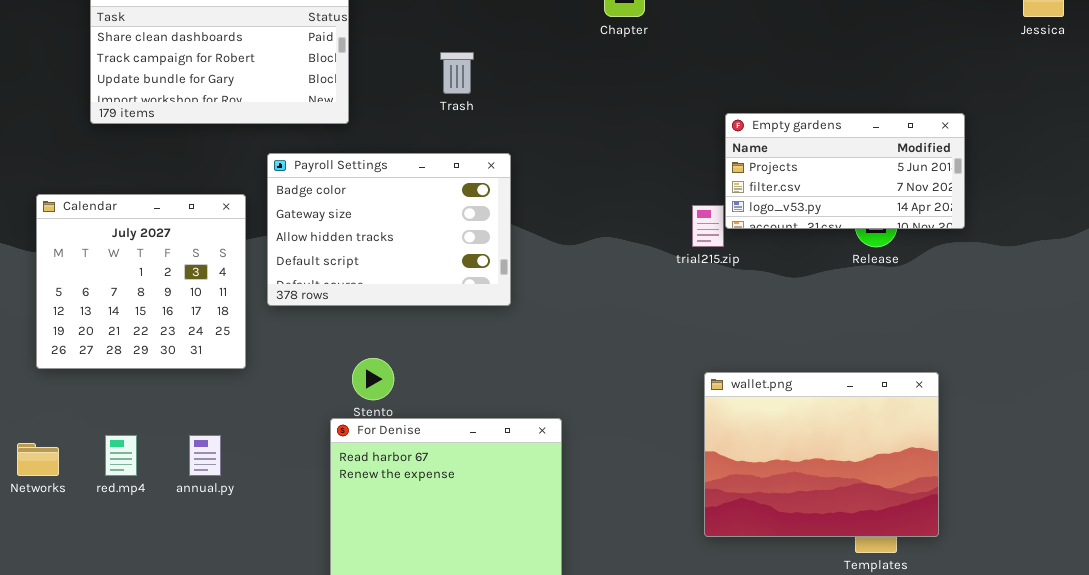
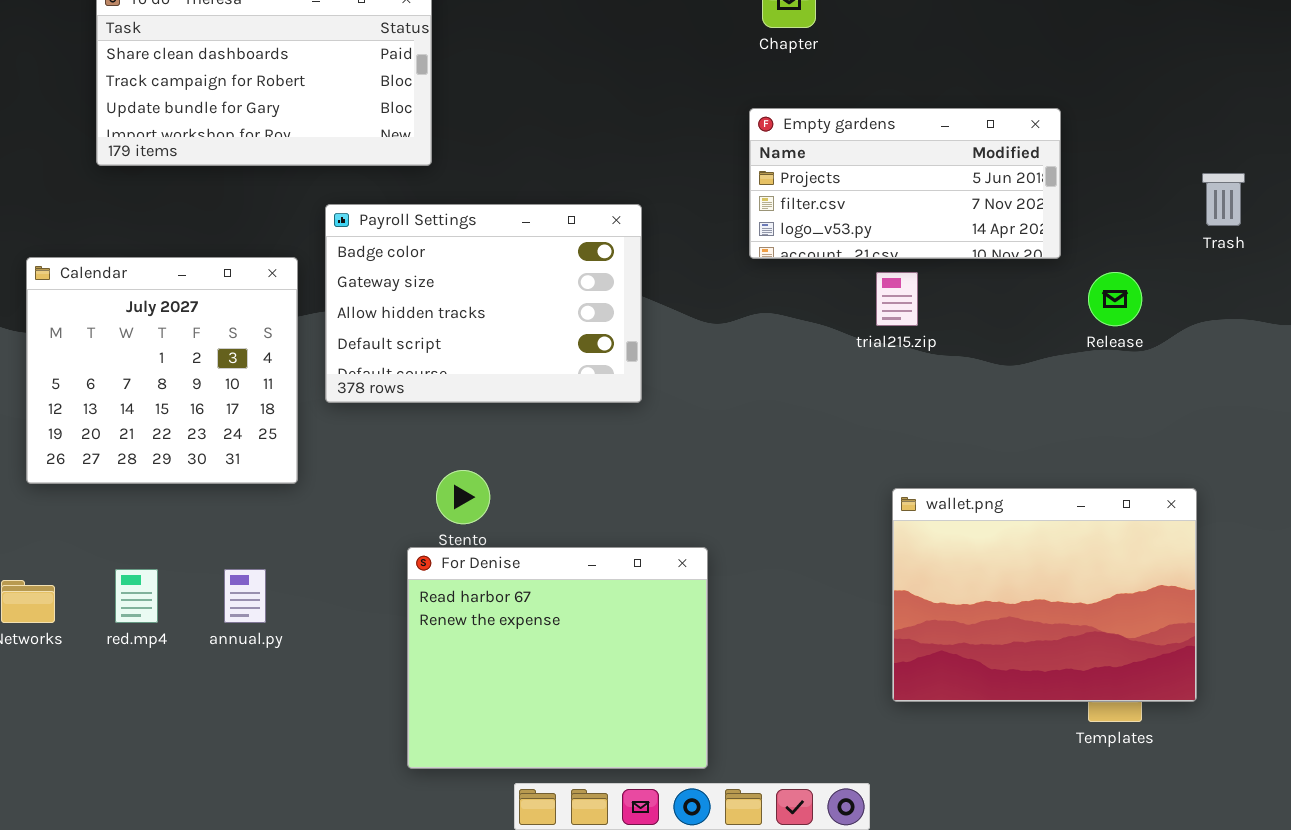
Trash: [440,52,474,94] -> [1202,173,1245,226], moved
Empty gardens: [725,113,965,229] -> [749,108,1061,259], moved

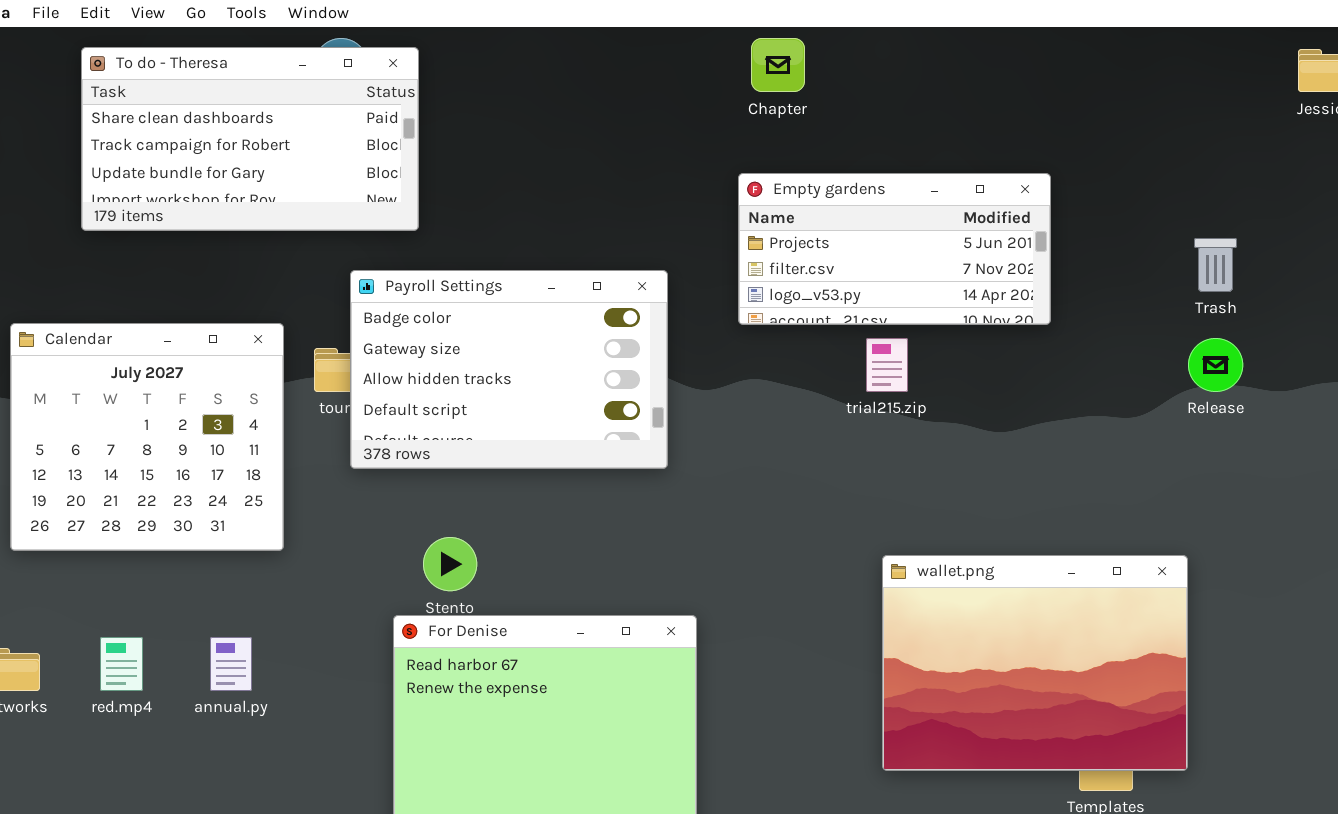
Payroll Settings: [325,204,642,403] -> [350,270,668,469], moved
Release: [1088,272,1142,326] -> [1188,338,1243,392], moved

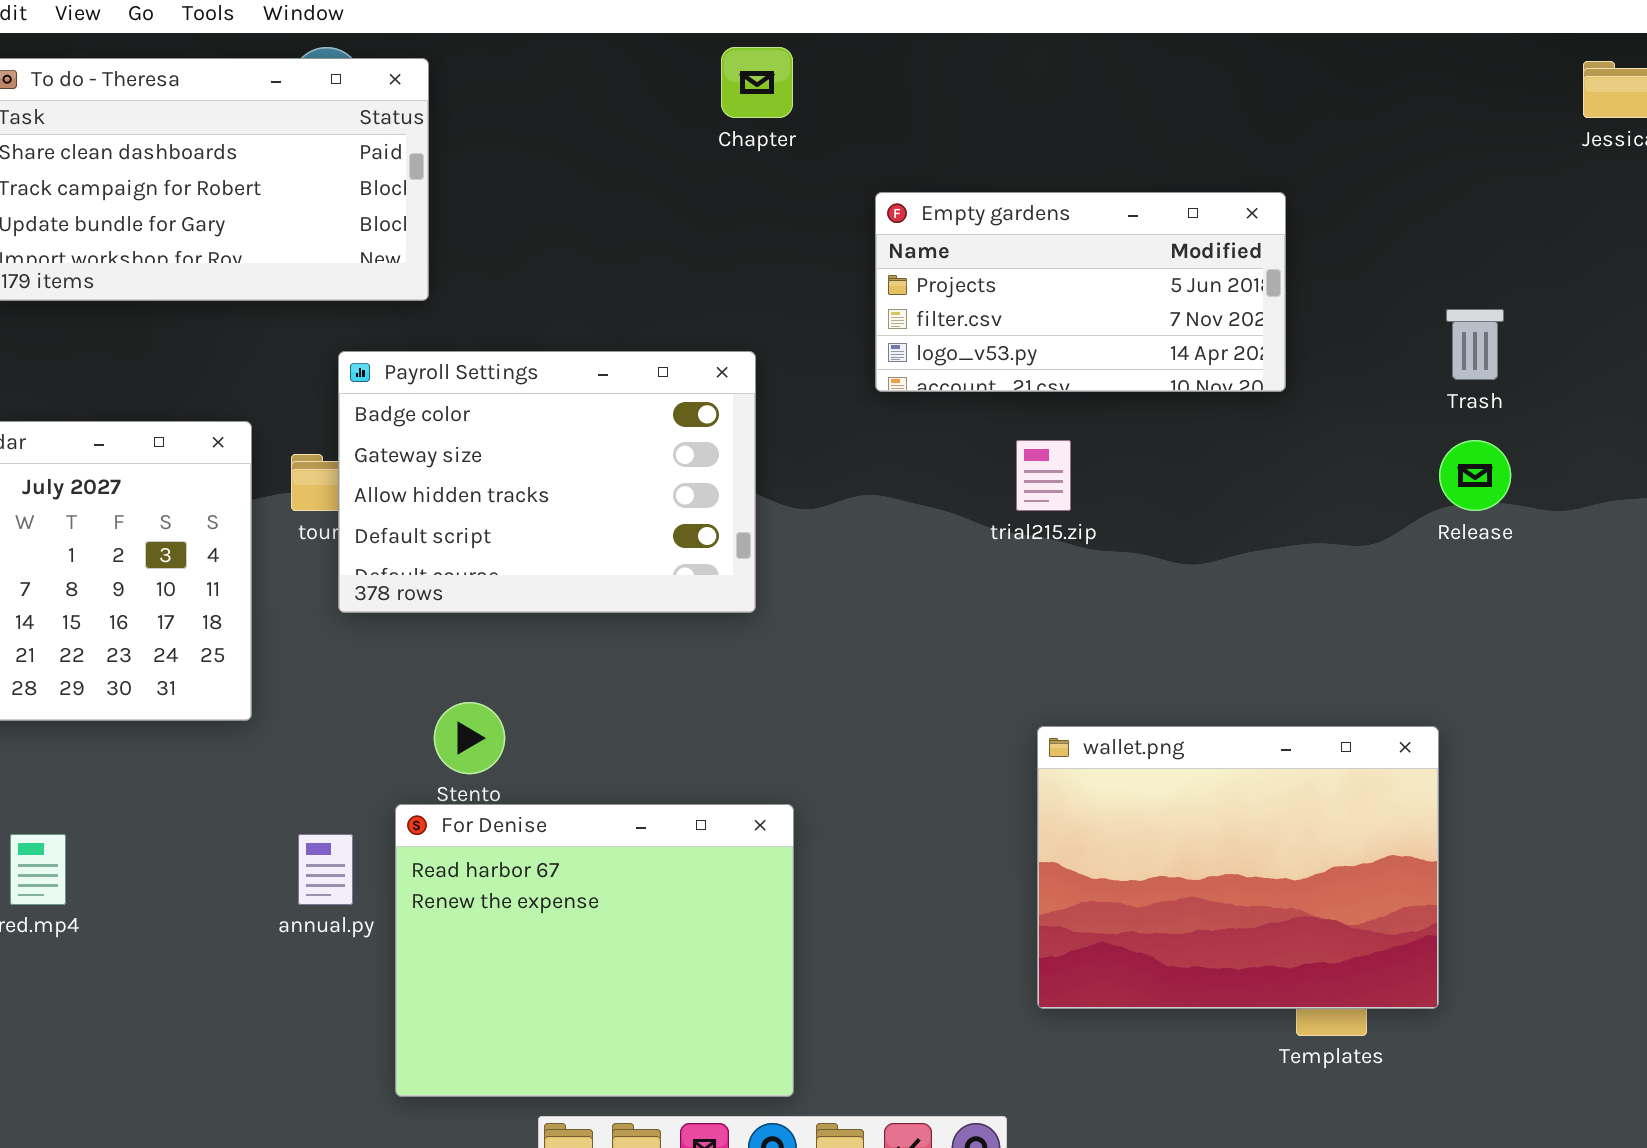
Chapter: [751,38,805,92] -> [721,47,793,118], moved
Empty gardens: [738,173,1051,325] -> [875,192,1286,392], moved
annual.py: [210,637,252,691] -> [298,834,353,905], moved

